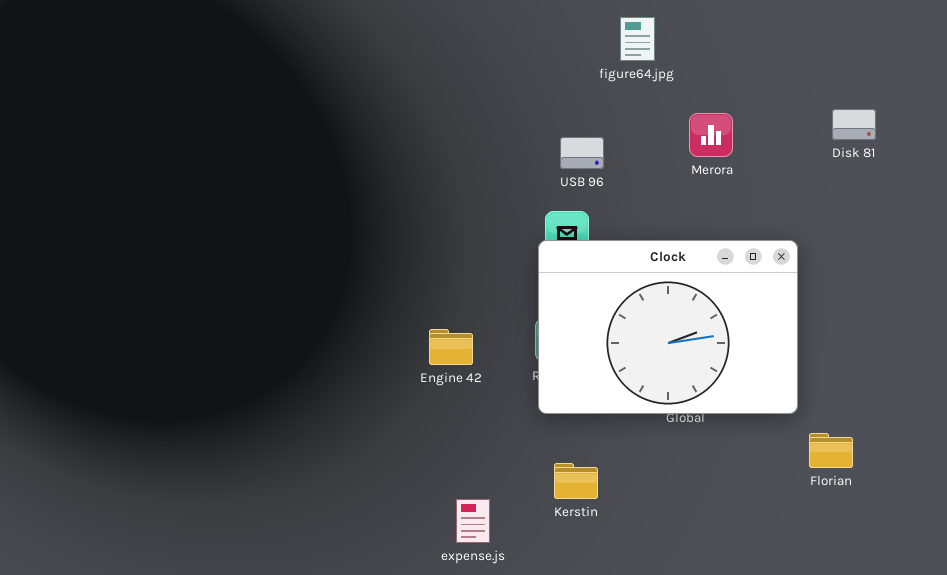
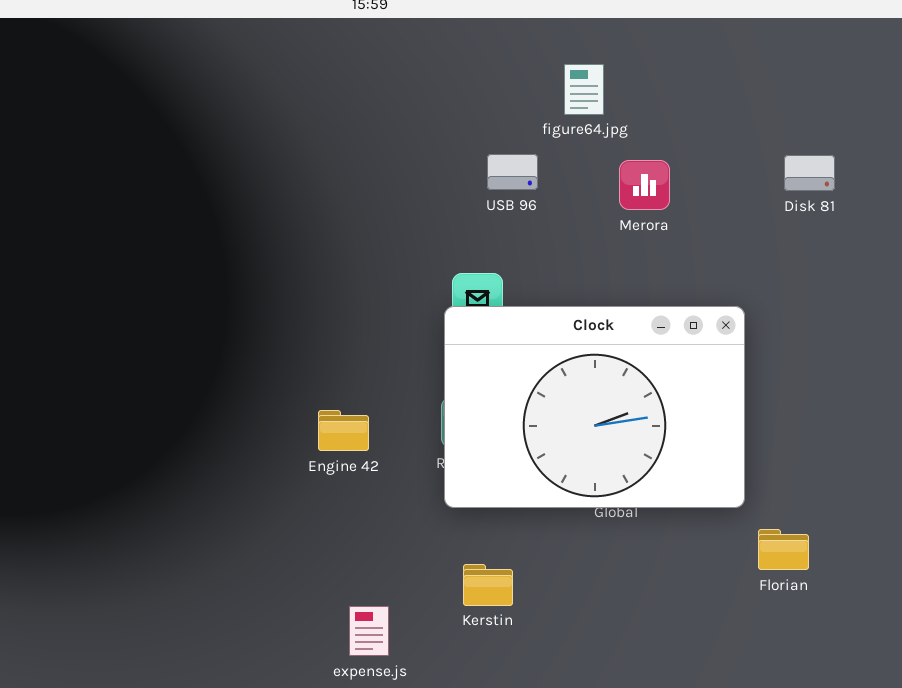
figure64.jpg: [620,17,655,61] -> [564,64,604,115], moved
USB 96: [560,137,604,169] -> [487,154,538,190], moved

